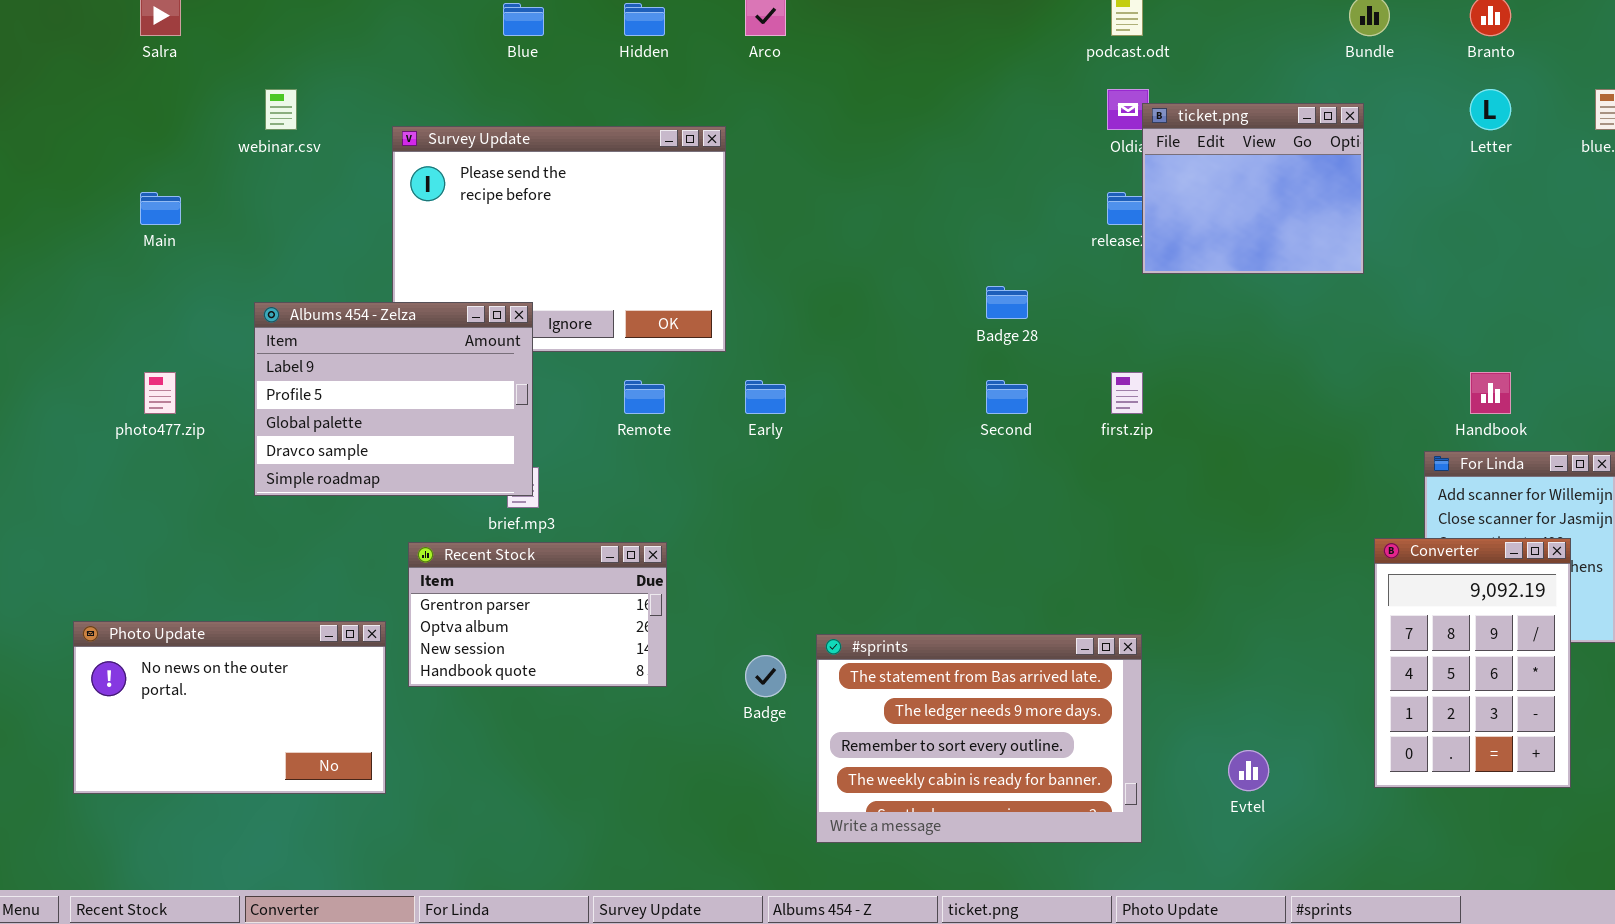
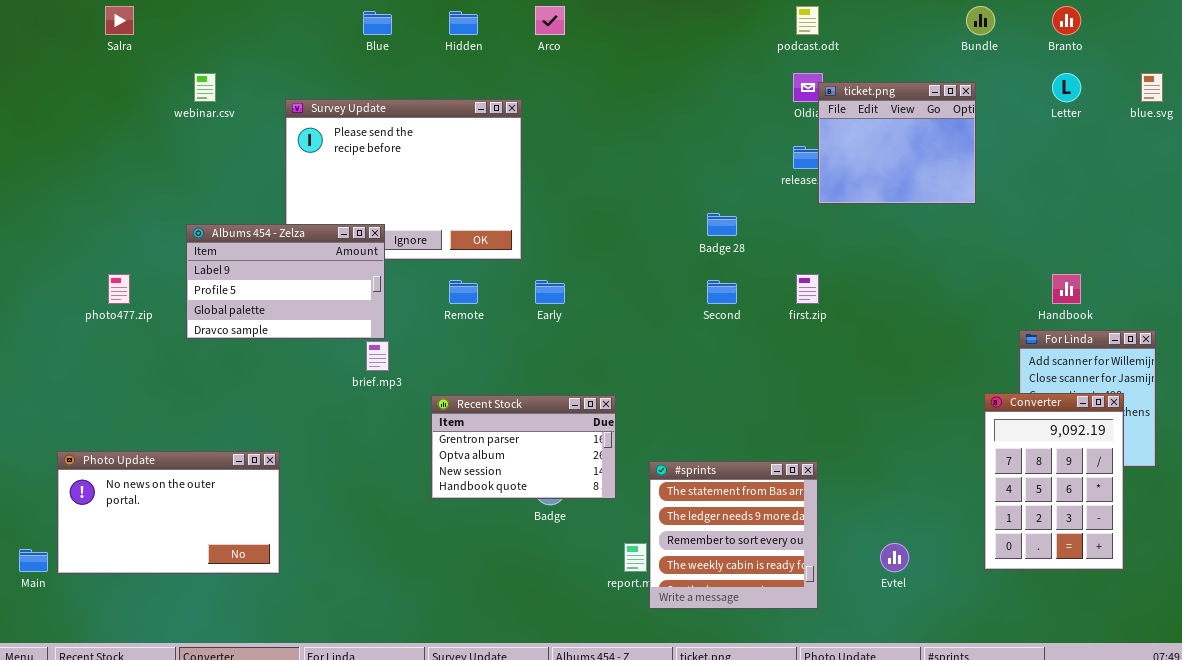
Main: [140,192,181,225] -> [19,549,48,572], moved
Albums 454 - Zelza: [254,302,533,496] -> [186,224,385,339], resized
Recent Stock: [408,542,667,687] -> [431,395,616,499], moved
#sprints: [816,634,1142,843] -> [649,461,818,609], resized

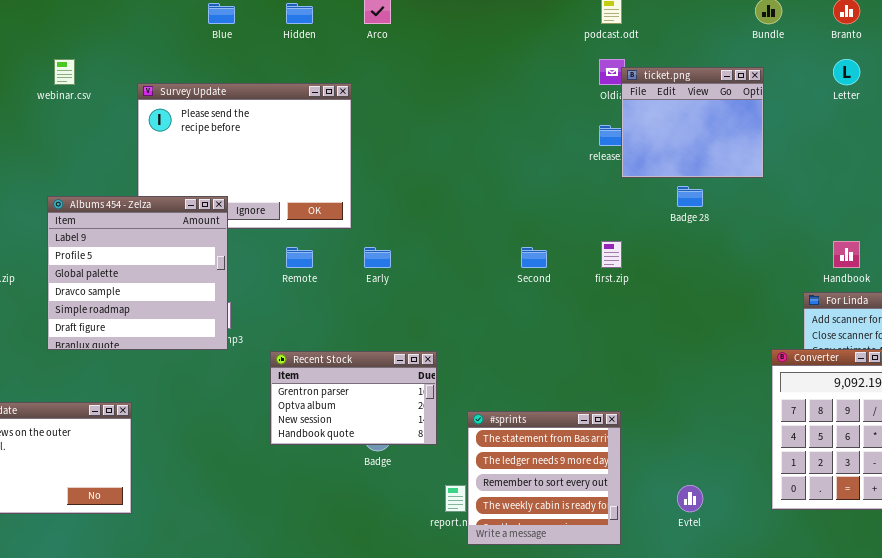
Badge 28: [707,213,737,236] -> [677,186,703,207], moved
Albums 454 - Zelza: [186,224,385,339] -> [47,196,228,350], resized

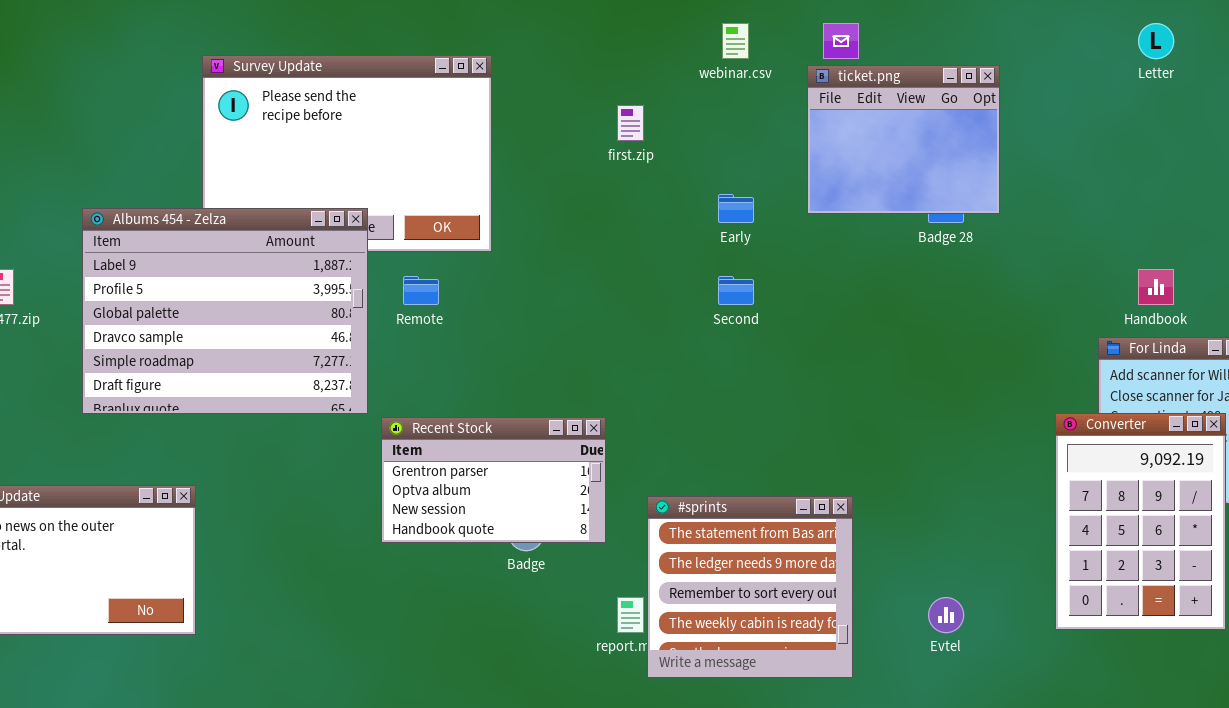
webinar.csv: [54,59,75,85] -> [722,23,749,59], moved
ticket.png: [621,67,764,178] -> [807,65,1000,214], moved
Albums 454 - Zelza: [47,196,228,350] -> [82,208,368,414], resized
first.zip: [601,241,622,268] -> [617,105,644,141], moved
Early: [364,247,391,268] -> [718,194,754,223], moved

